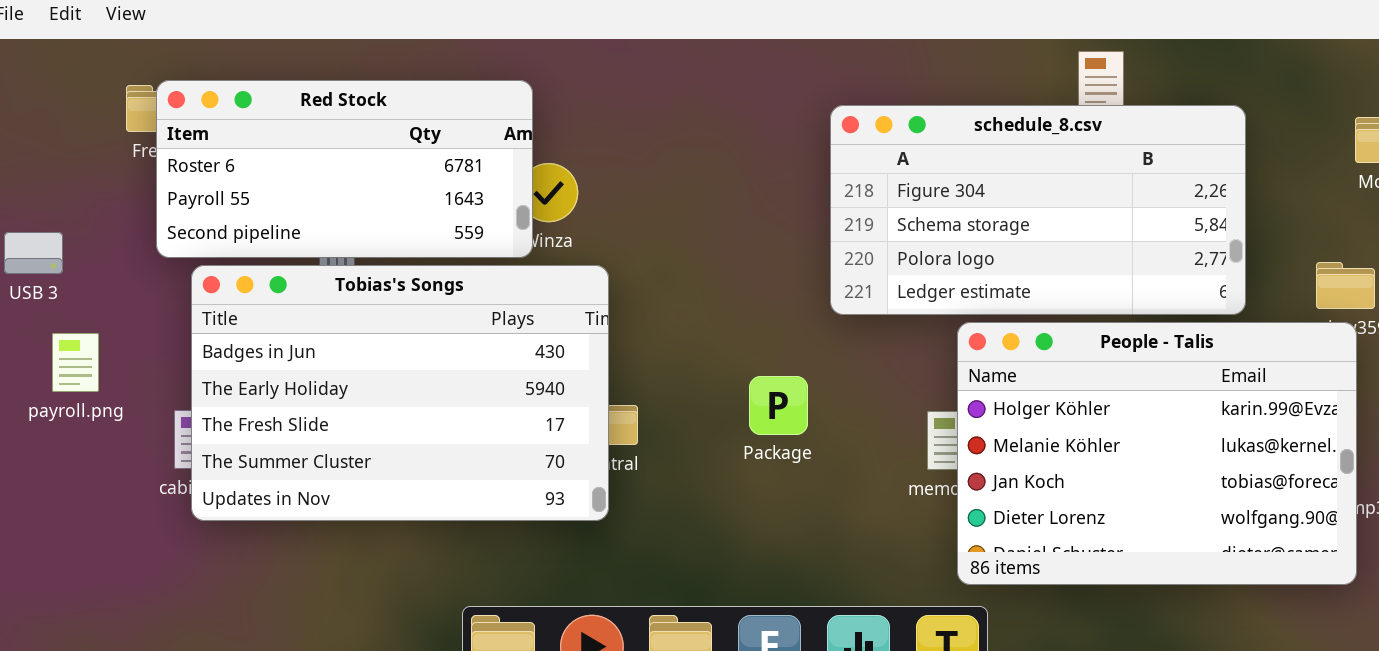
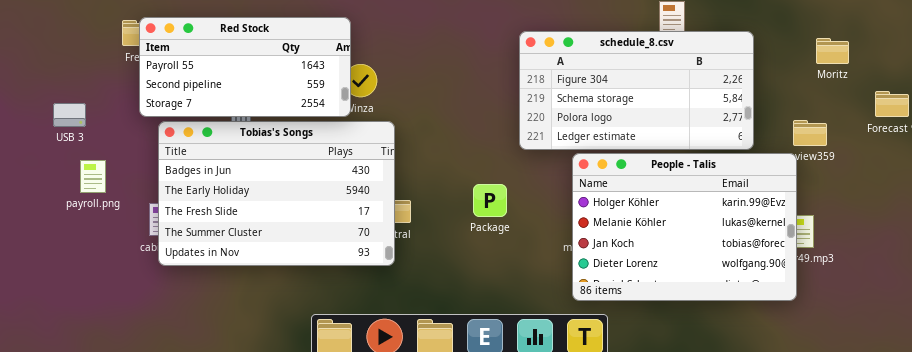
Red Stock: [156,80,533,258] -> [139,17,351,117], scrolled down 1 row
People - Talis: [957,322,1357,585] -> [572,153,797,301], moved

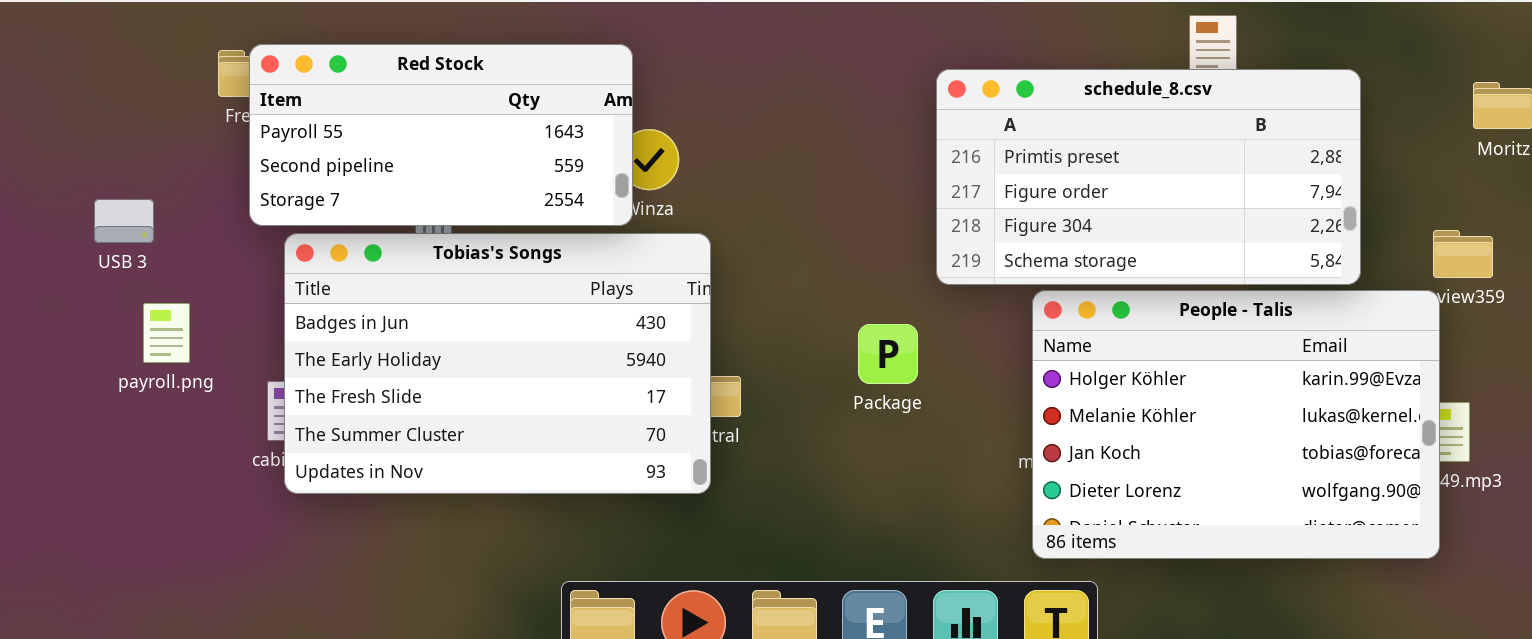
schedule_8.csv: [519,31,754,150] -> [936,69,1361,285], scrolled up 2 rows
Package: [473,184,507,217] -> [858,324,918,384], moved

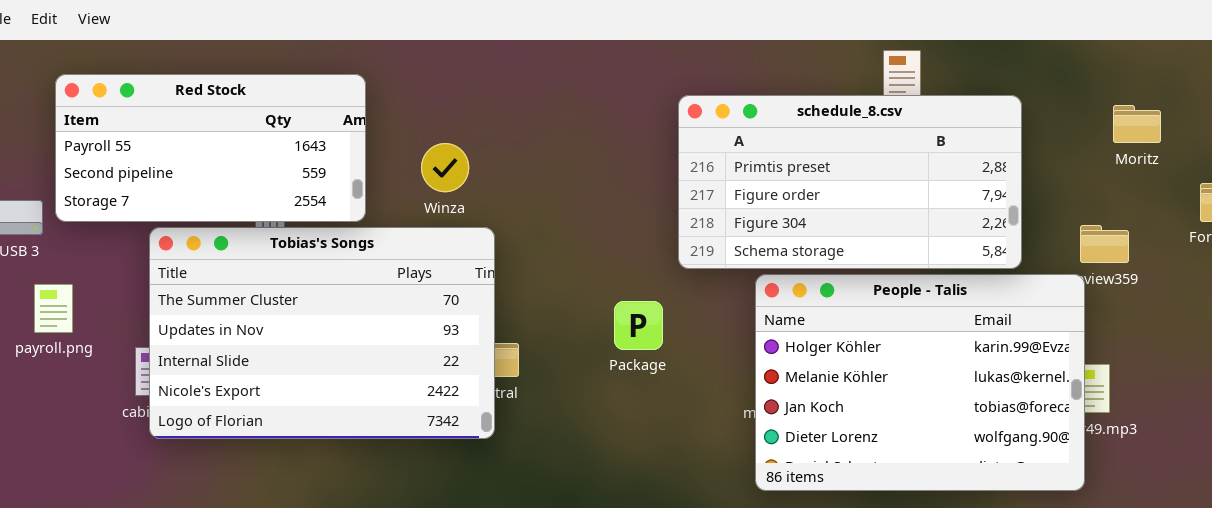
Red Stock: [249,44,633,226] -> [55,74,366,222], moved
Tobias's Songs: [284,233,711,494] -> [149,227,495,439], scrolled down 3 rows

